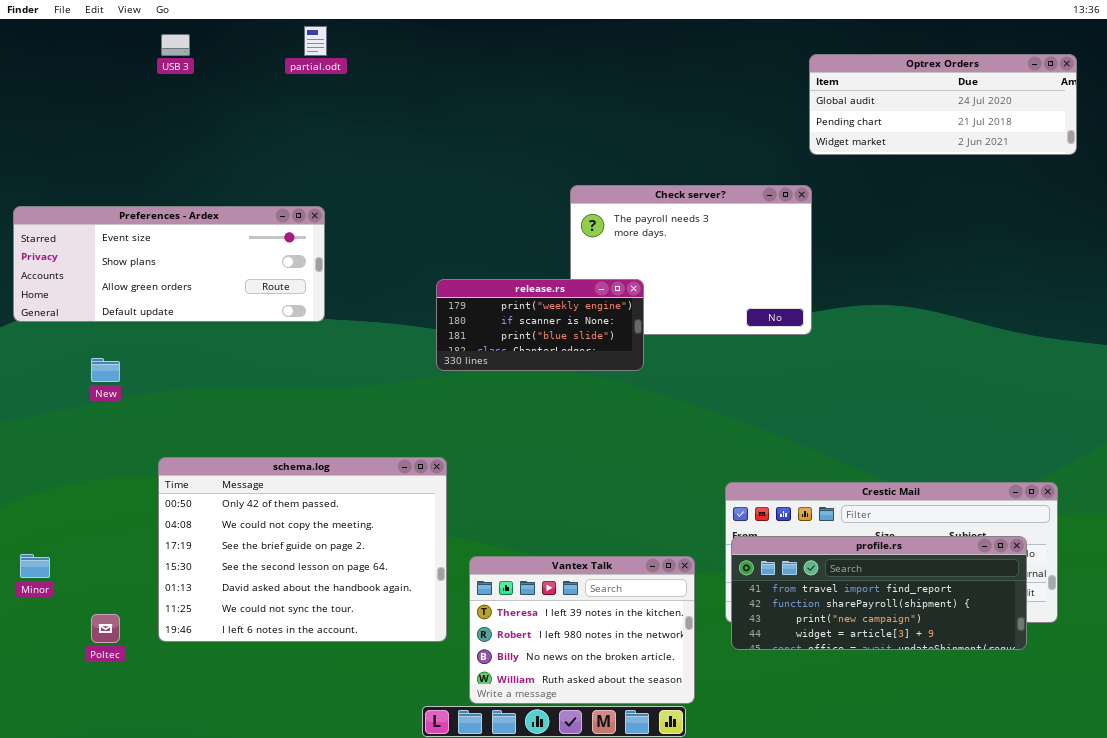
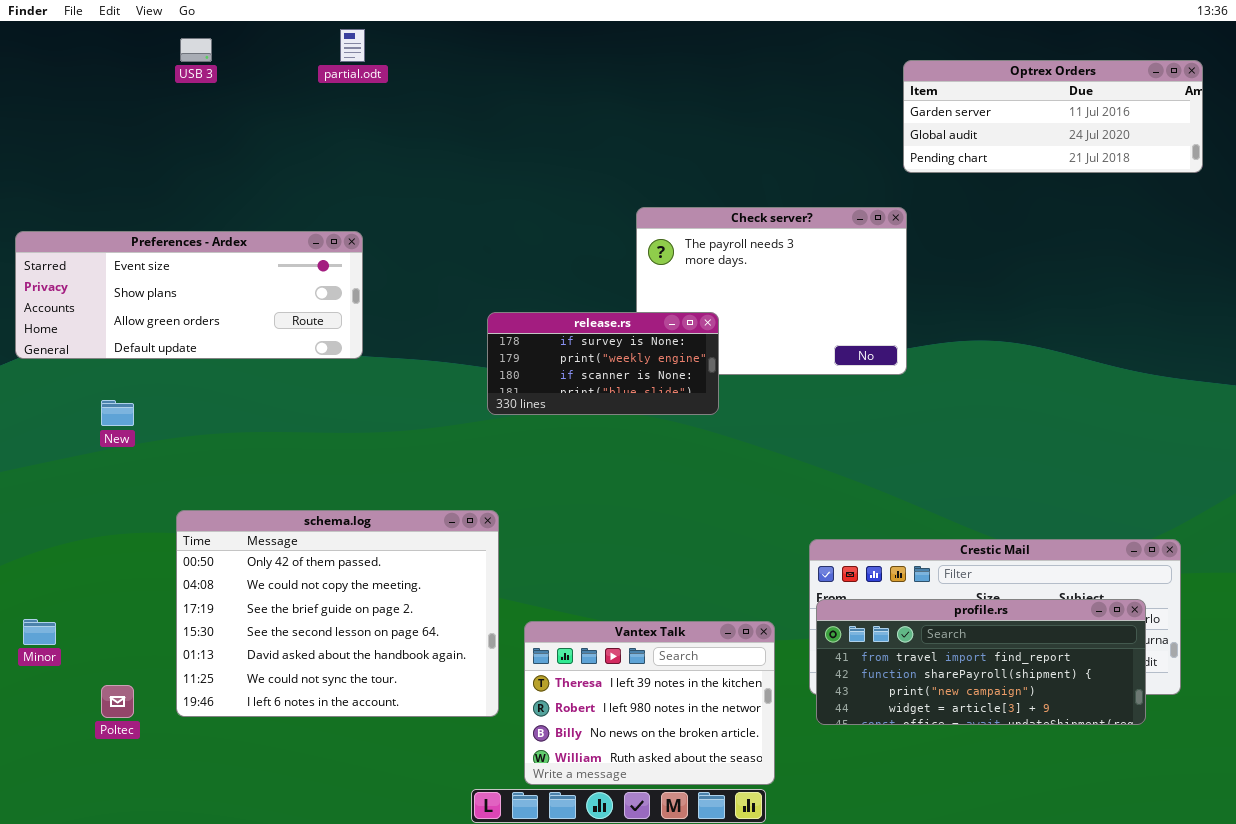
Optrex Orders: [809,54,1077,155] -> [903,60,1203,173], scrolled up 1 row
release.rs: [436,279,644,371] -> [487,312,719,415], scrolled up 1 row

